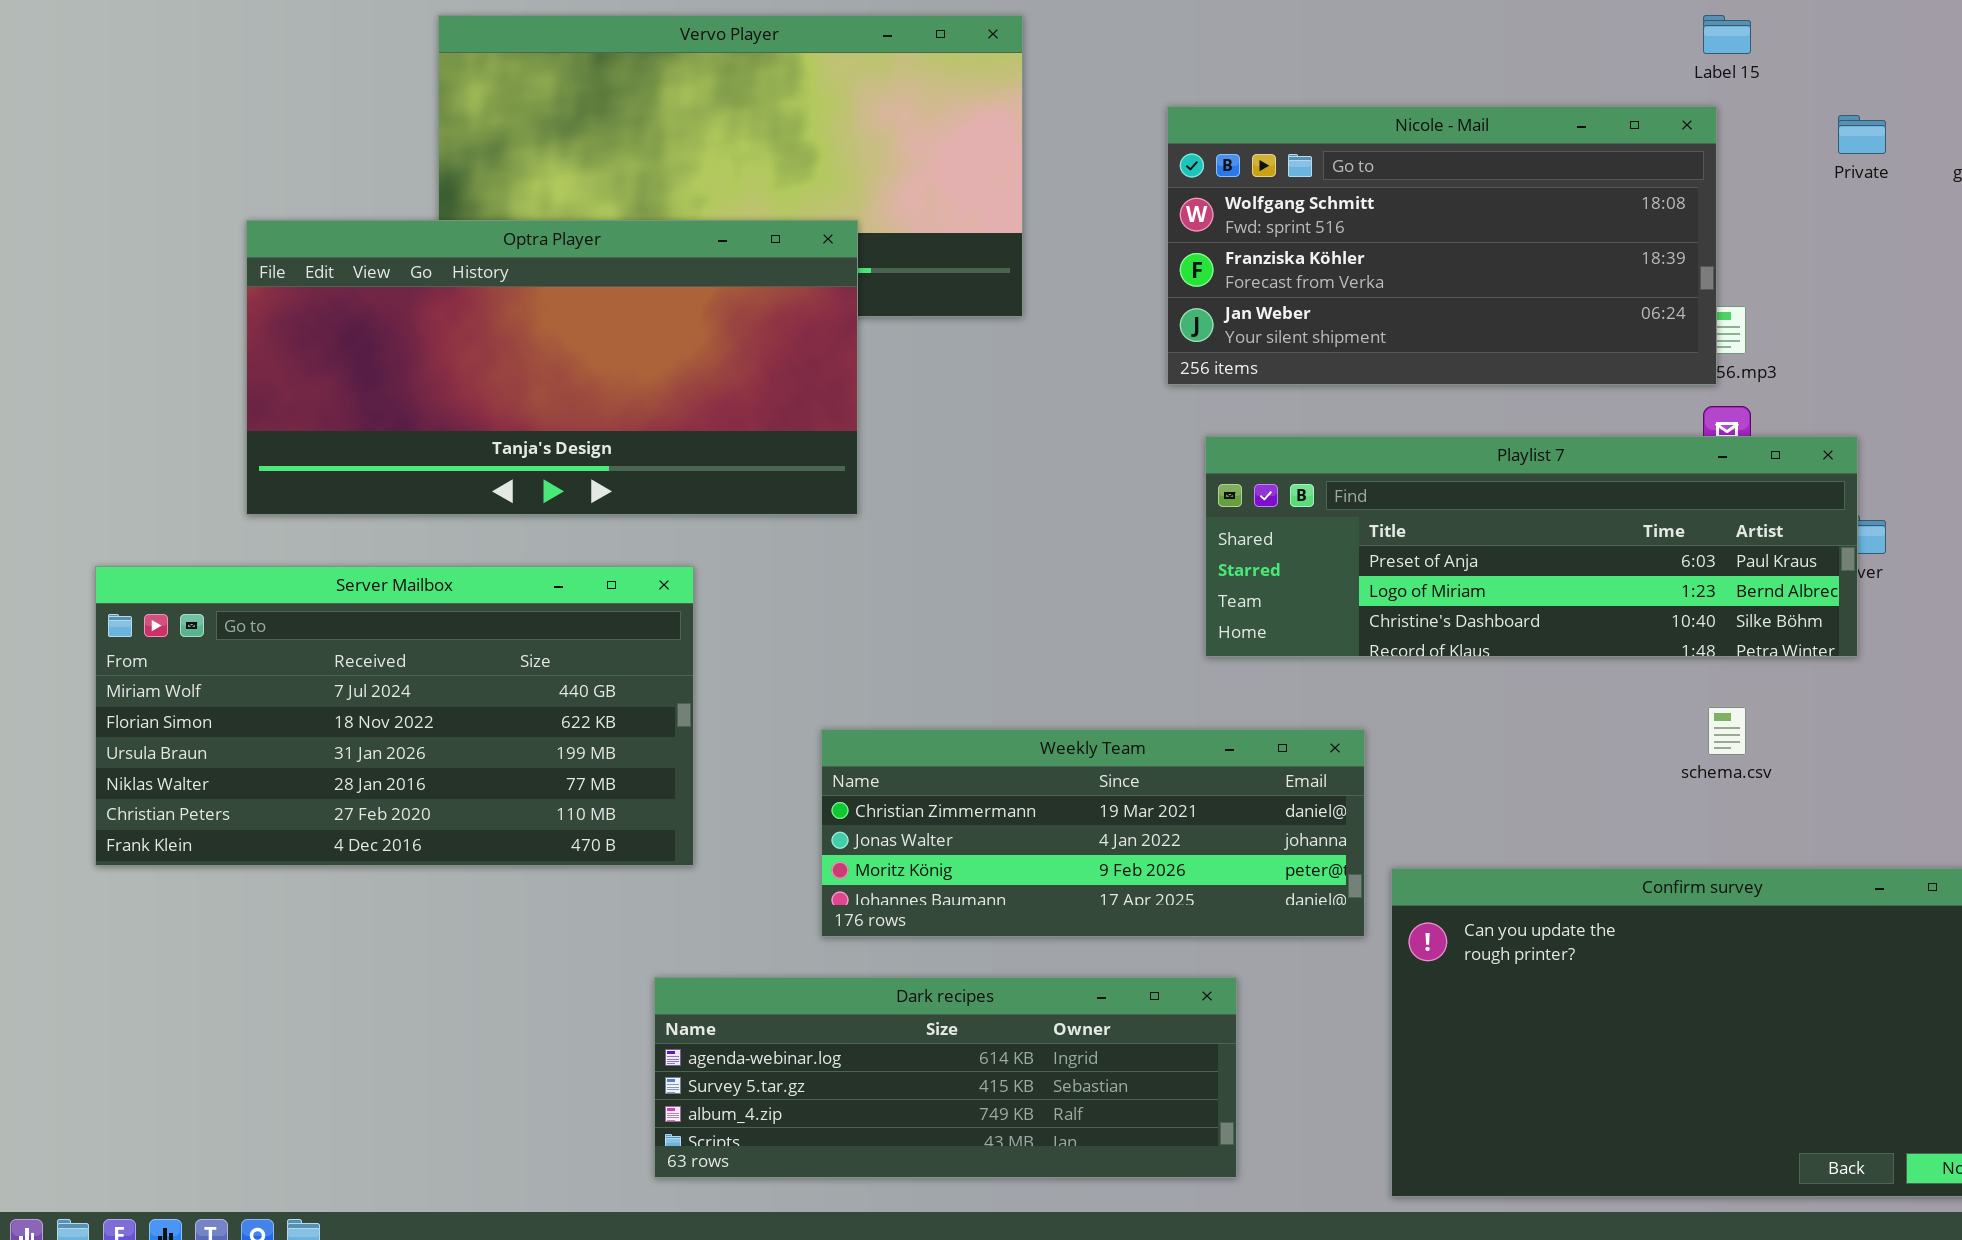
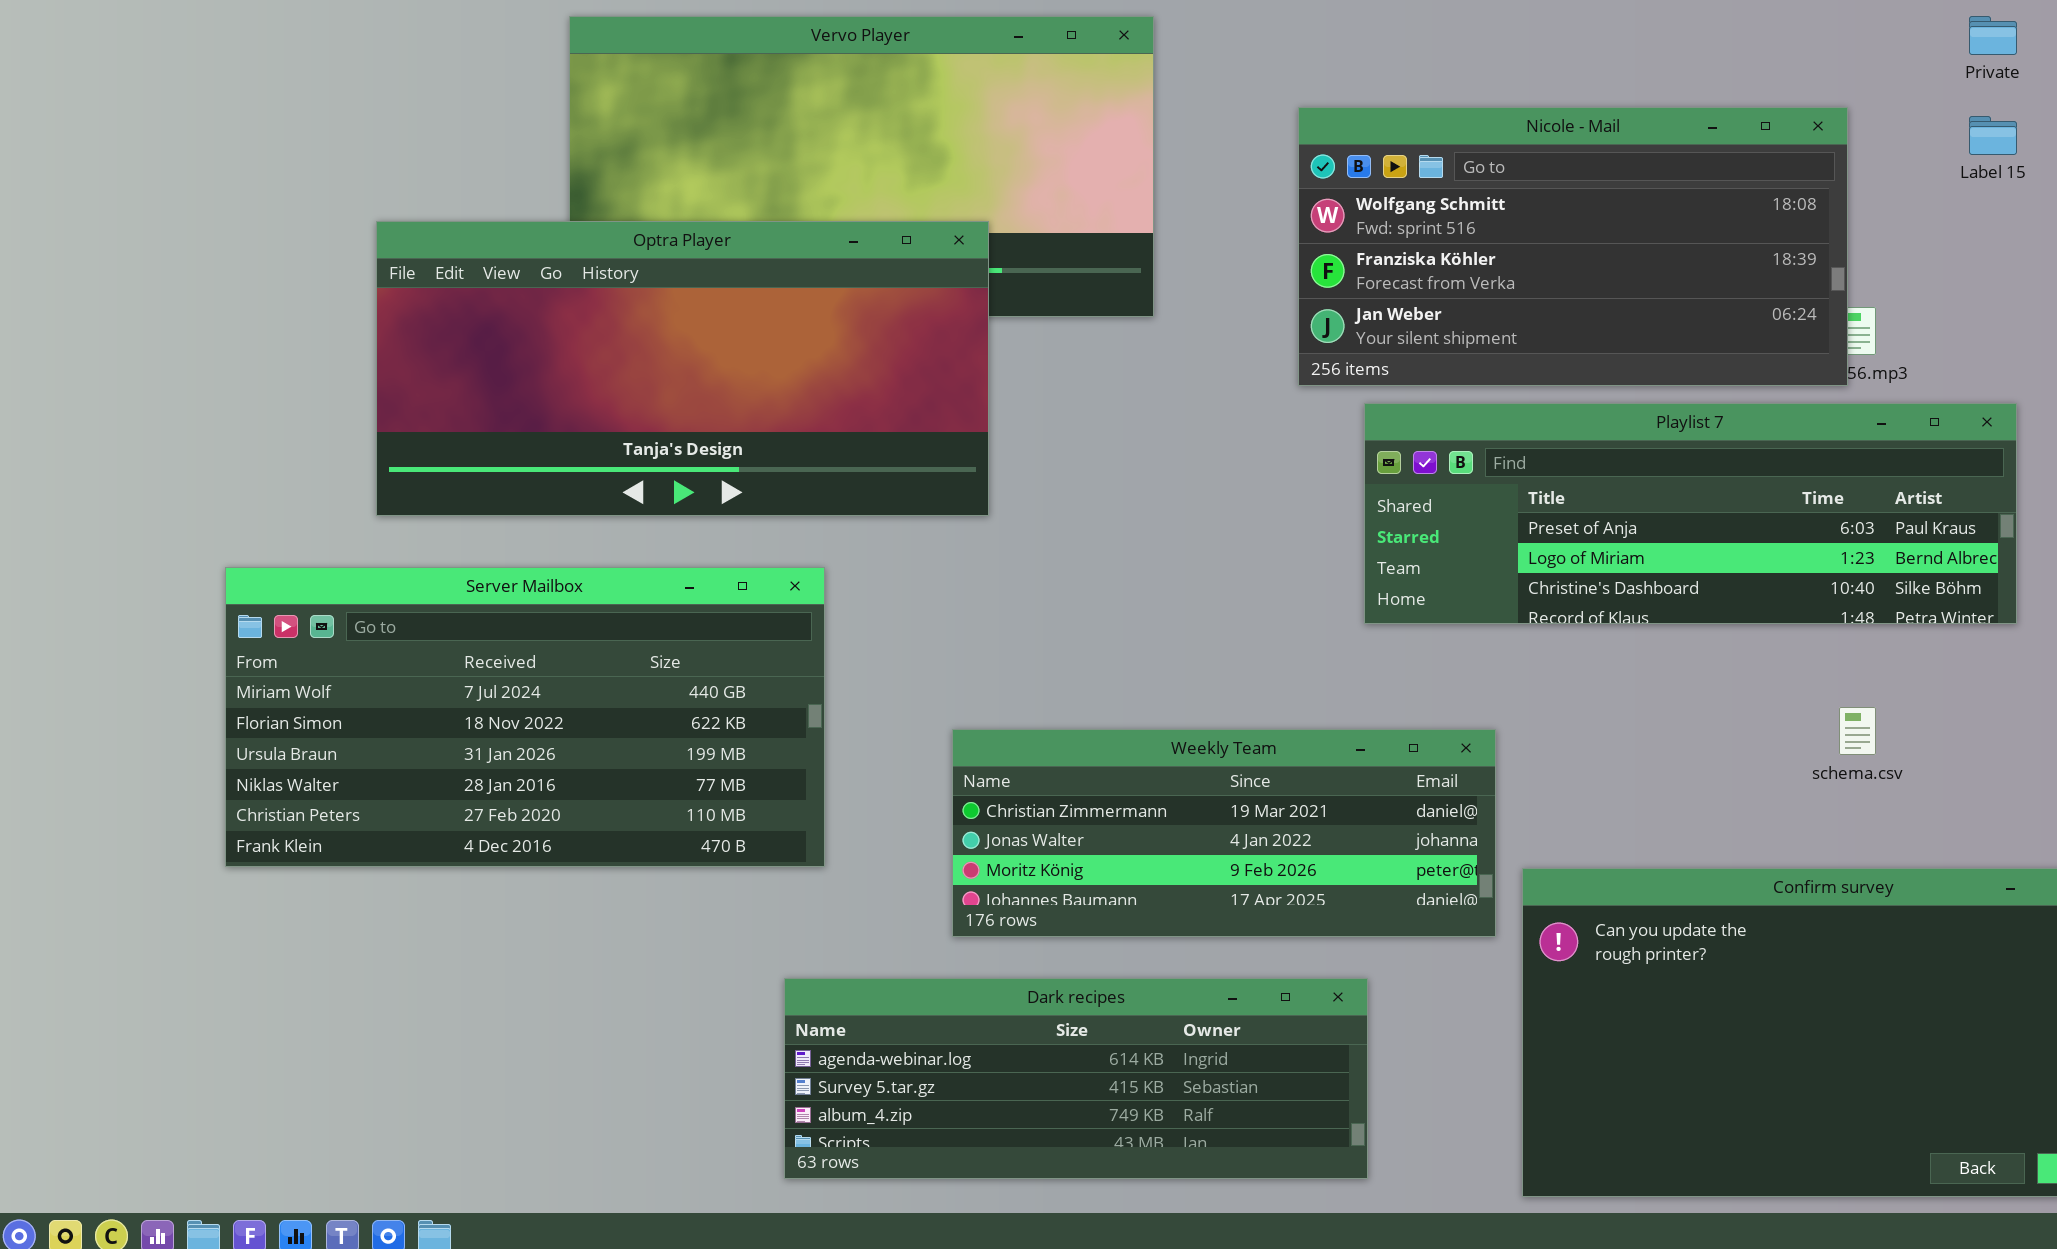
Label 15: [1703,15,1751,54] -> [1969,116,2017,155], moved
Private: [1838,115,1886,154] -> [1969,16,2017,55], moved
Playlist 7: [1205,436,1858,657] -> [1364,403,2017,624], moved

